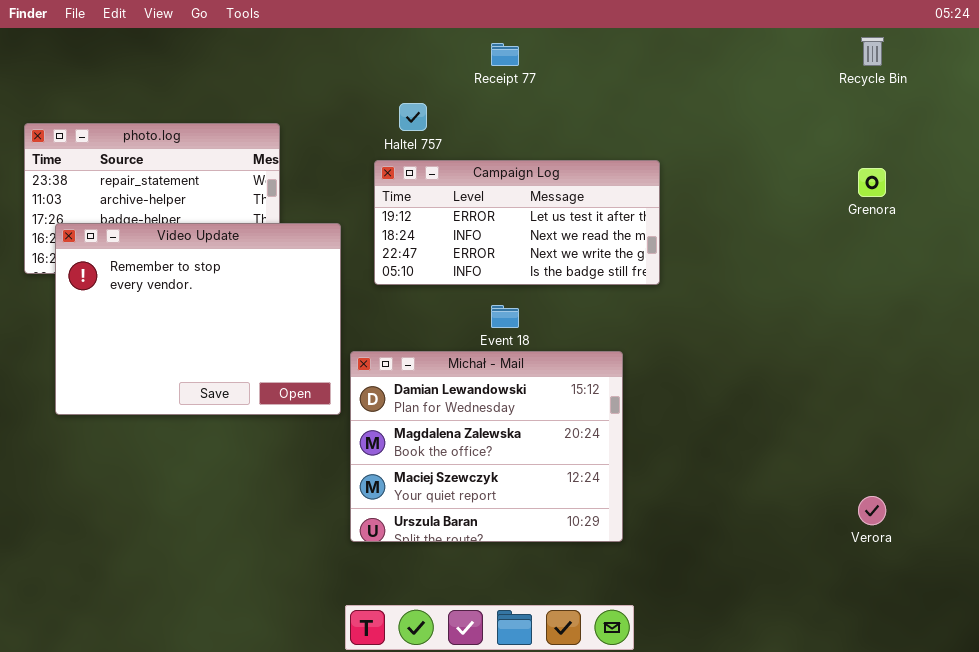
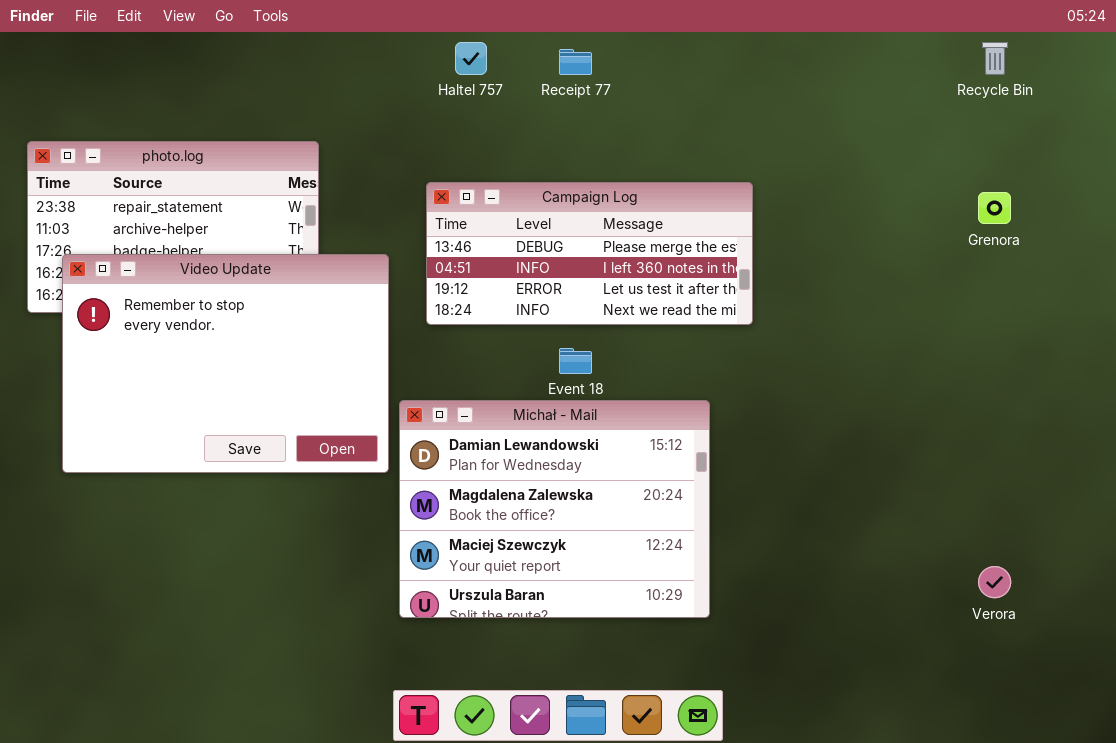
Haltel 757: [399,103,427,131] -> [455,42,487,75], moved
Campaign Log: [374,160,660,285] -> [426,182,753,325], scrolled up 2 rows

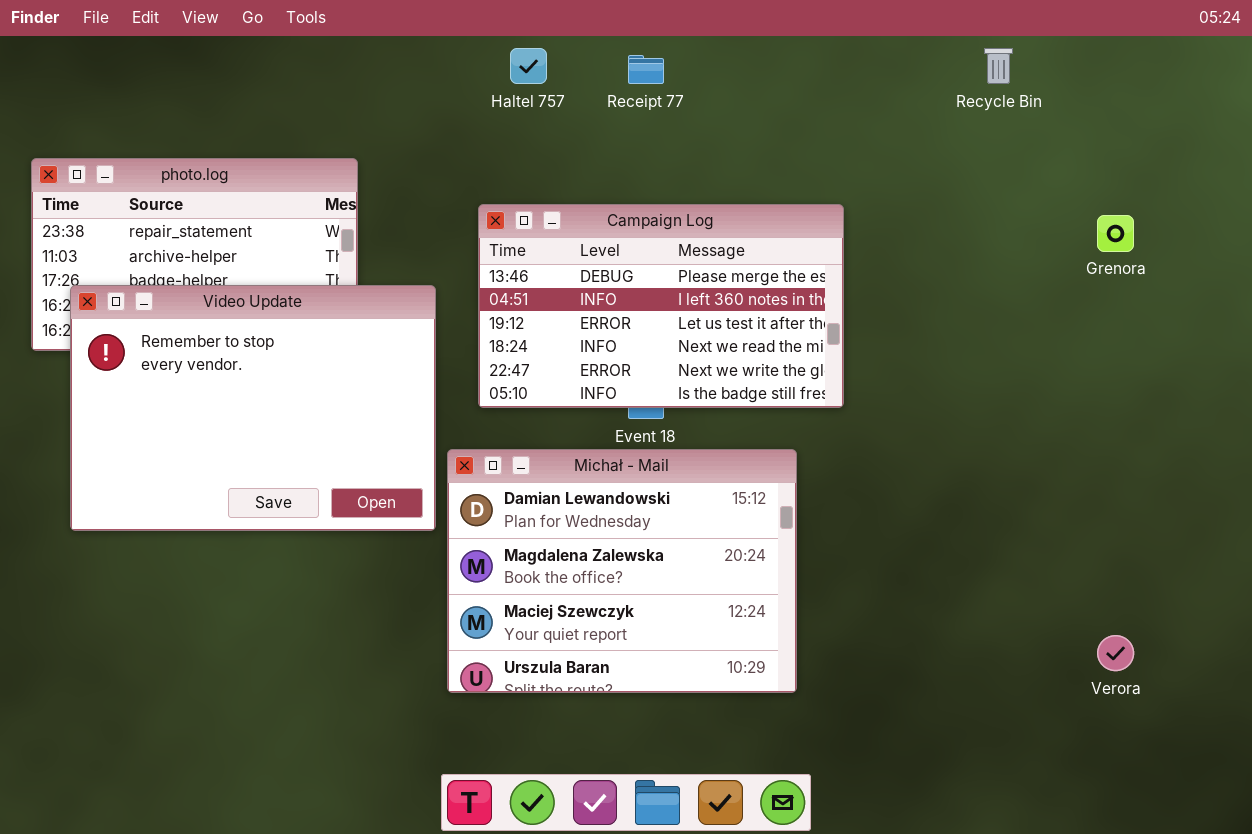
Recycle Bin: [982,42,1008,75] -> [984,48,1013,84], moved
Campaign Log: [426,182,753,325] -> [478,204,844,408], resized

